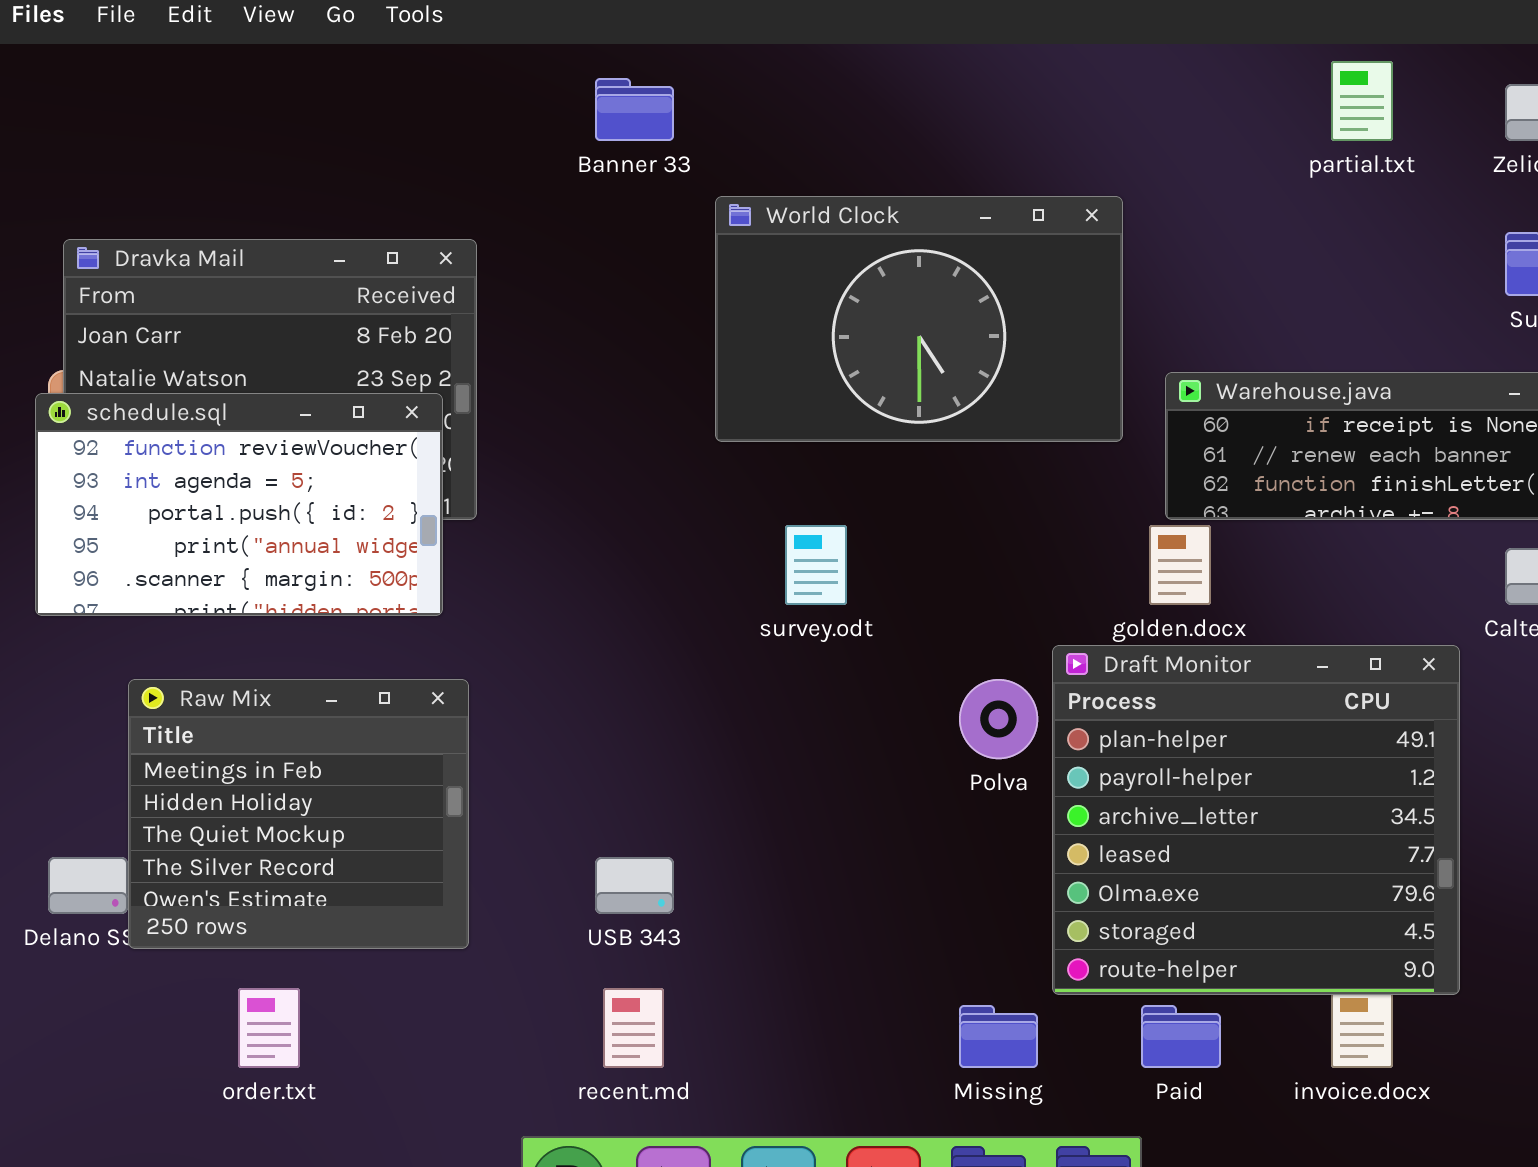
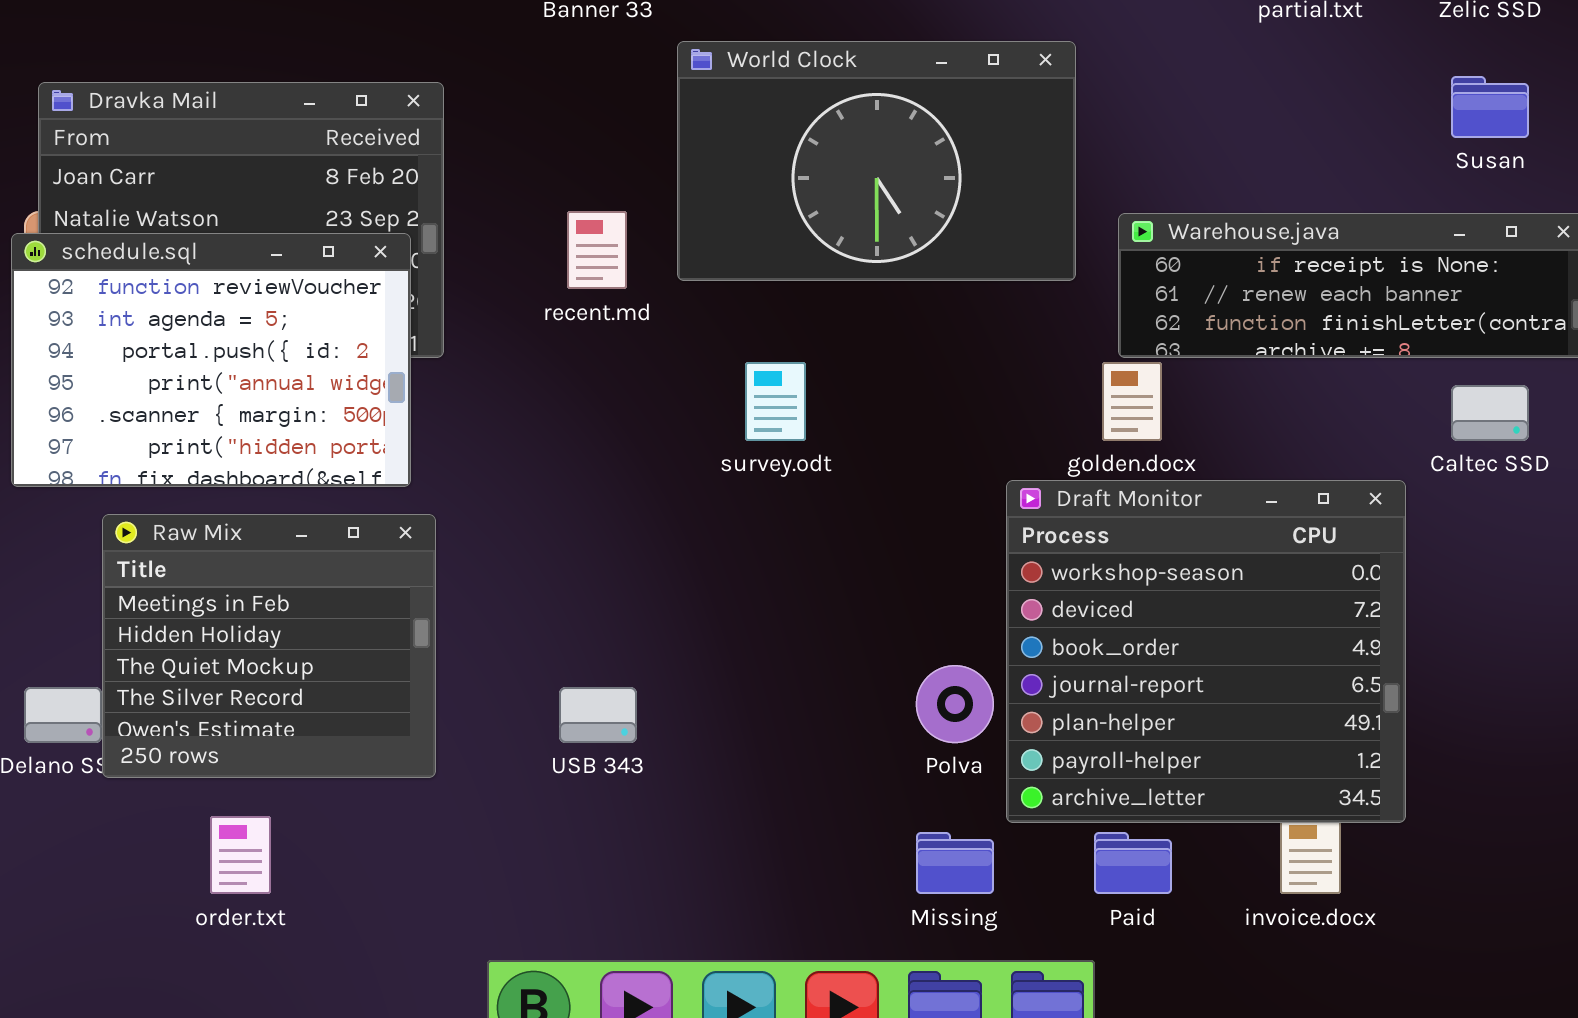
schedule.sql: [35,393,443,616] -> [11,233,411,487], resized
Draft Monitor: [1052,645,1460,995] -> [1006,480,1406,823], scrolled up 4 rows
Polva: [959,679,1038,759] -> [916,665,994,743], moved
recent.md: [603,988,664,1068] -> [567,211,627,289], moved

